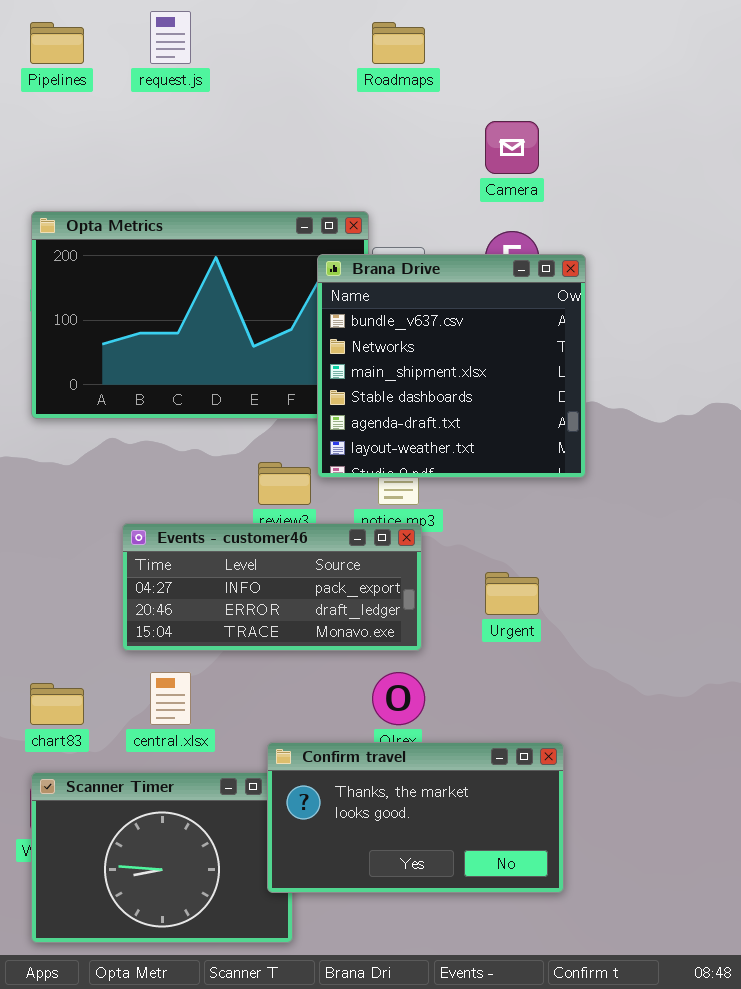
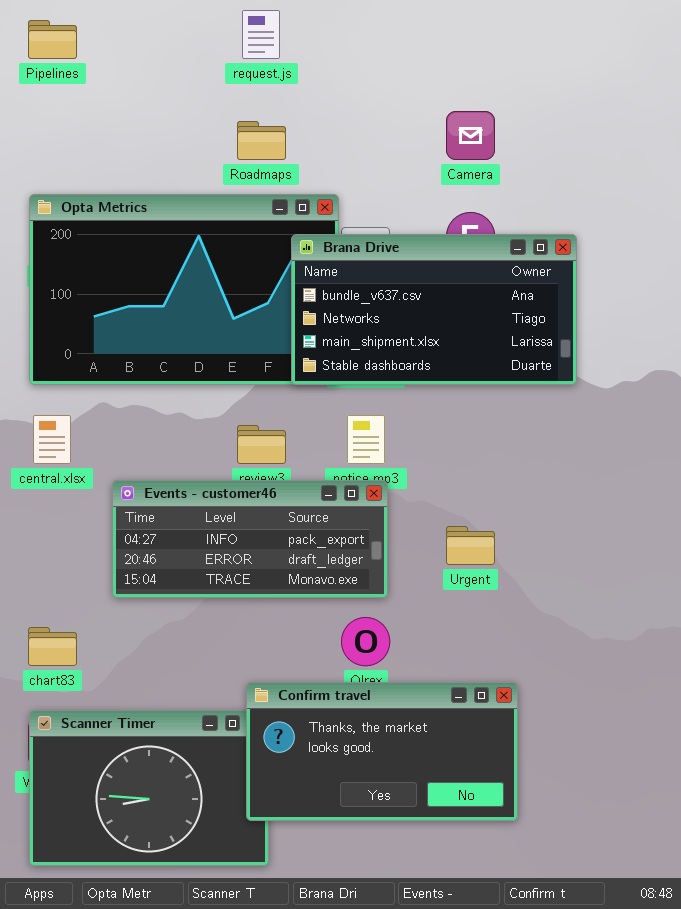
request.js: [150,11,191,64] -> [242,10,280,59], moved
Roadmaps: [372,22,425,64] -> [237,121,286,160], moved
Brana Drive: [317,254,586,478] -> [291,234,577,385], resized
central.xlsx: [150,672,191,725] -> [33,415,71,464], moved

